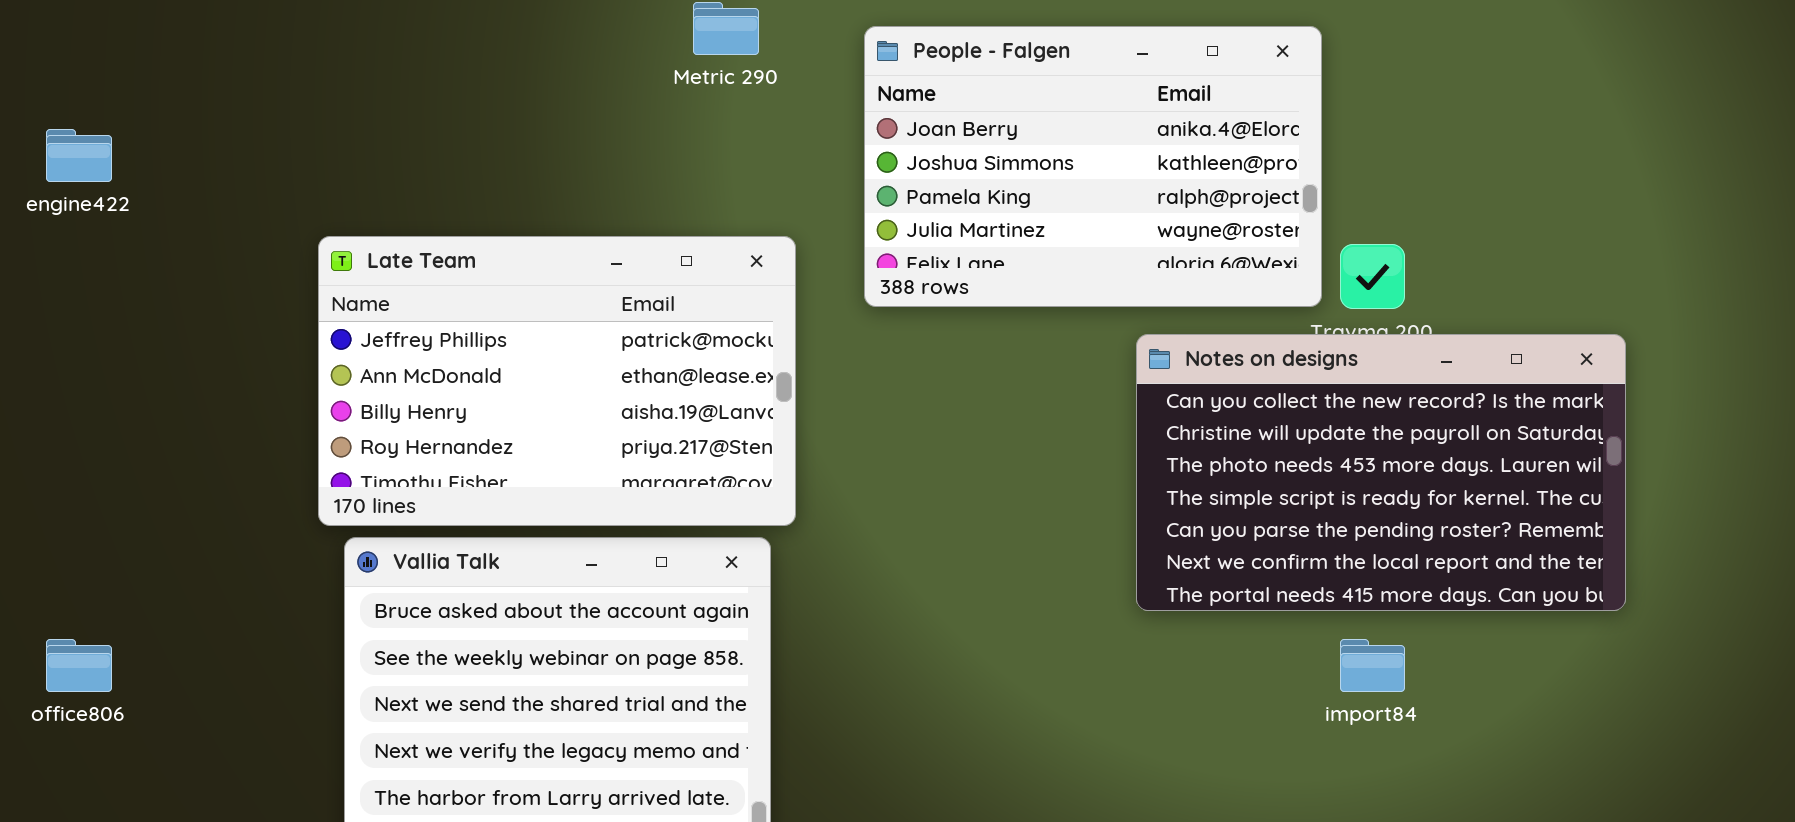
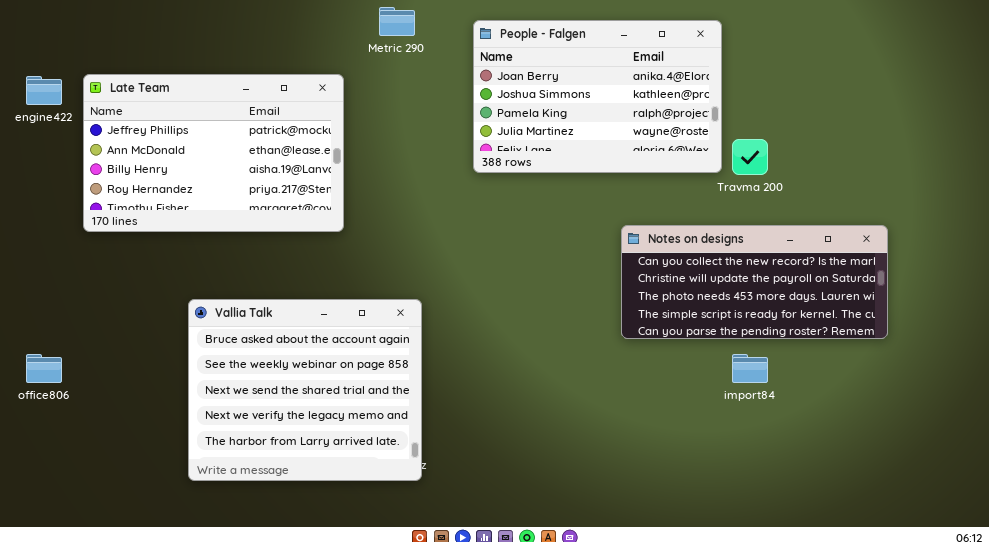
Late Team: [318,236,796,526] -> [83,74,344,232], moved
Notes on designs: [1136,334,1626,611] -> [621,225,888,339], resized

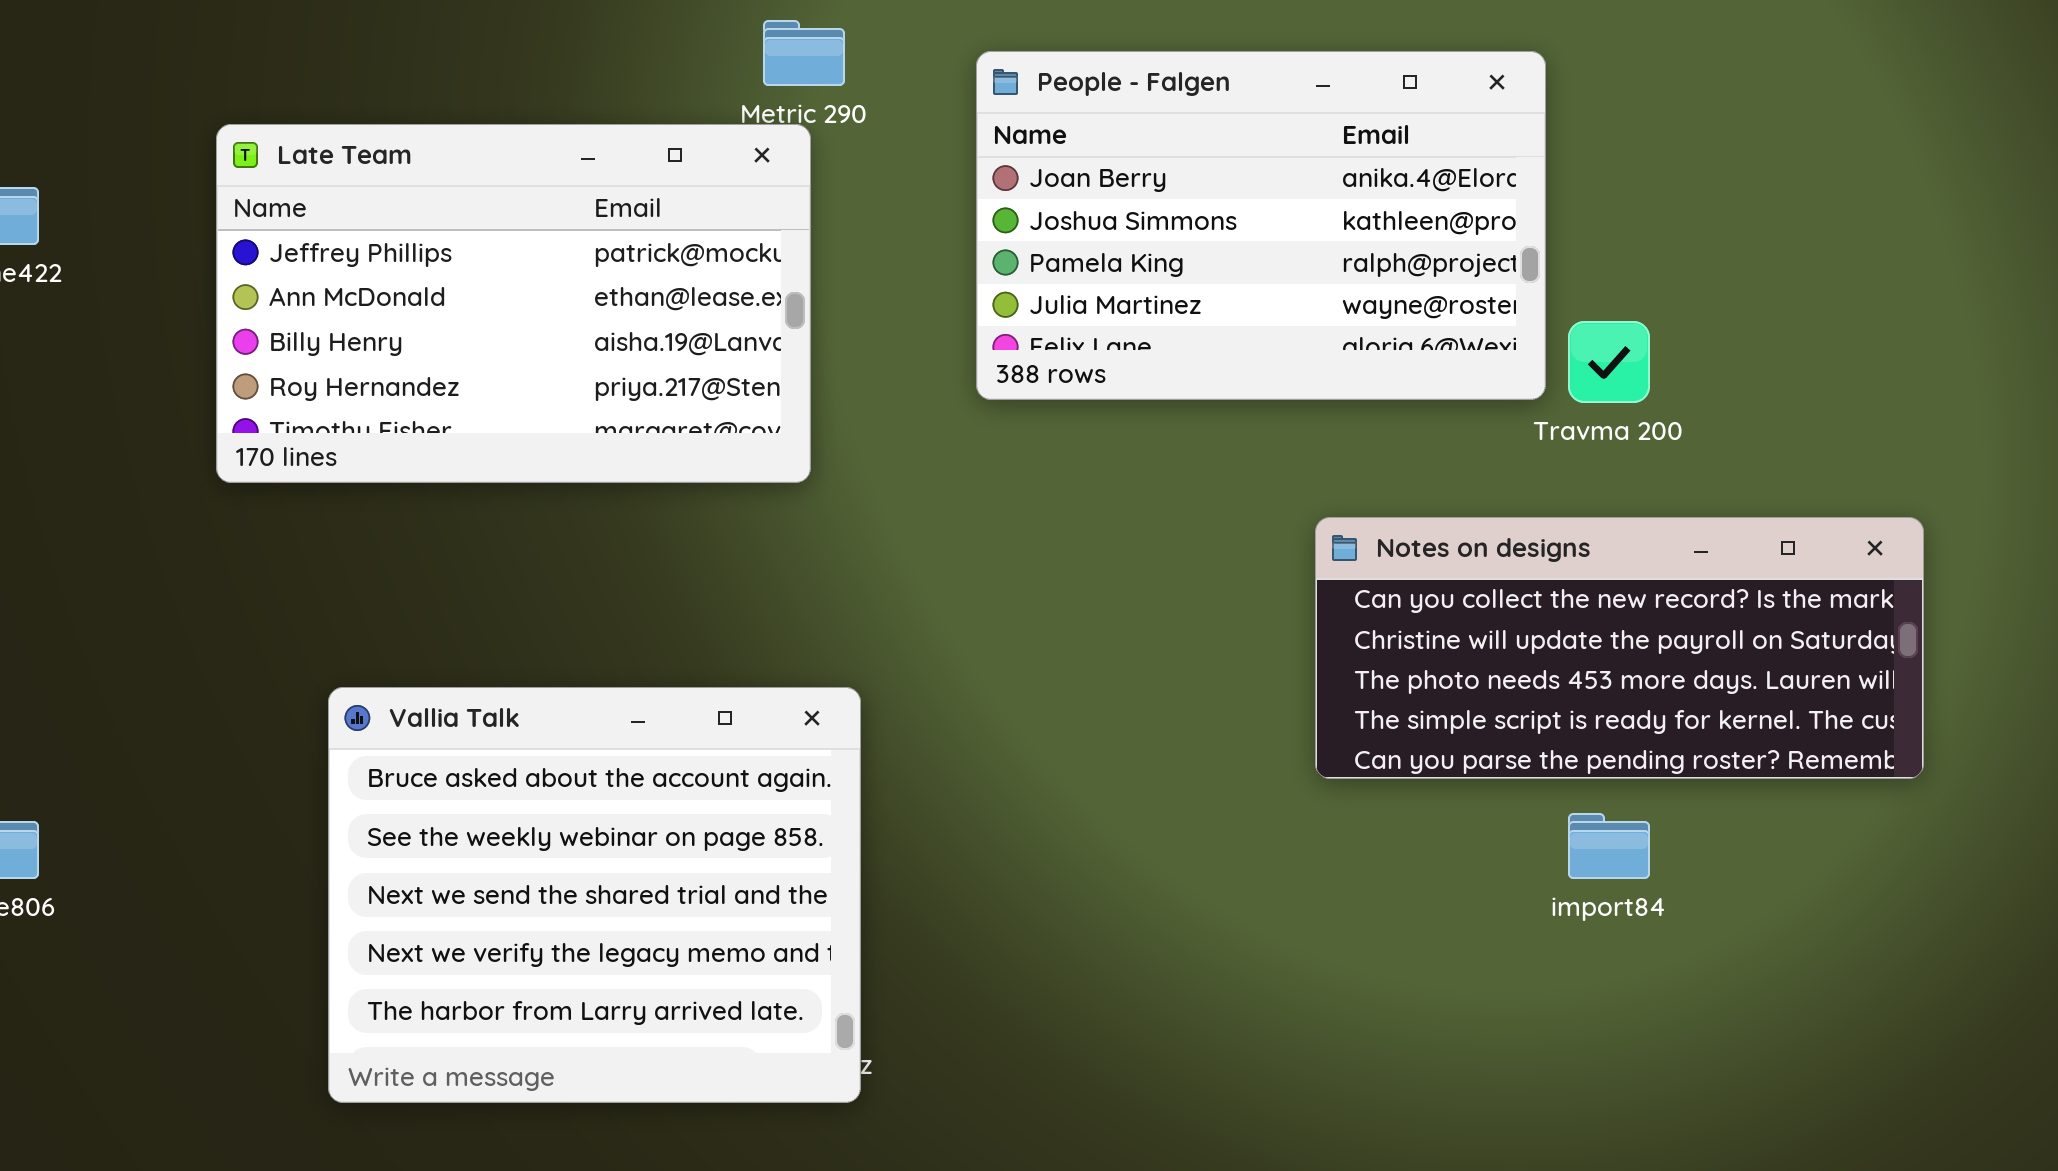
Late Team: [83,74,344,232] -> [216,124,811,483], moved

